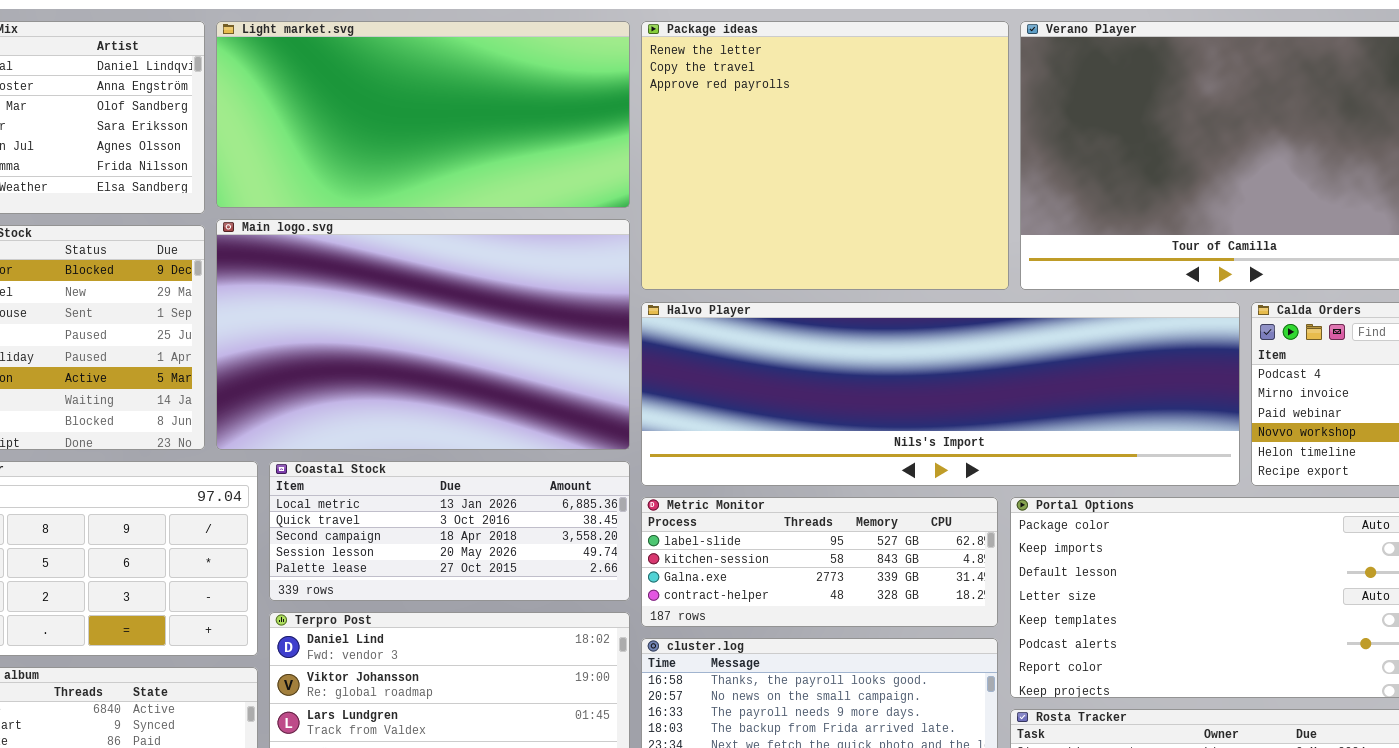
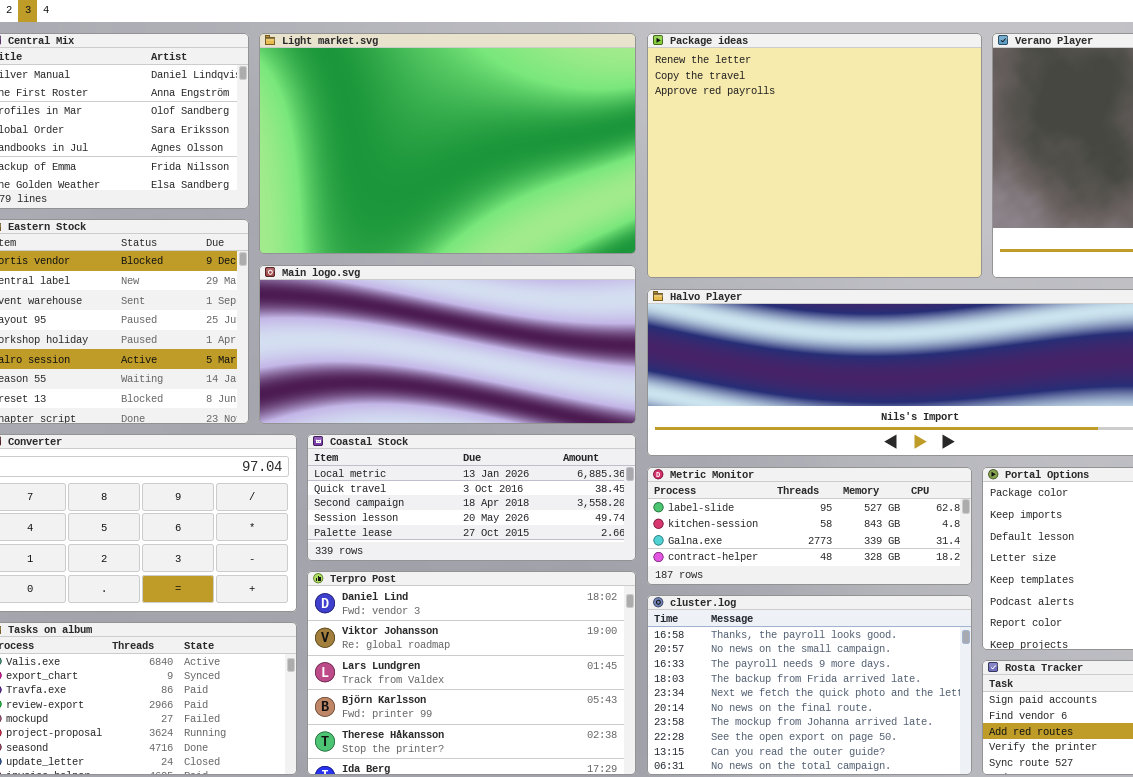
Light market.svg: [216,21,630,208] -> [259,33,636,254], resized
Main logo.svg: [216,219,630,450] -> [259,265,636,424], resized

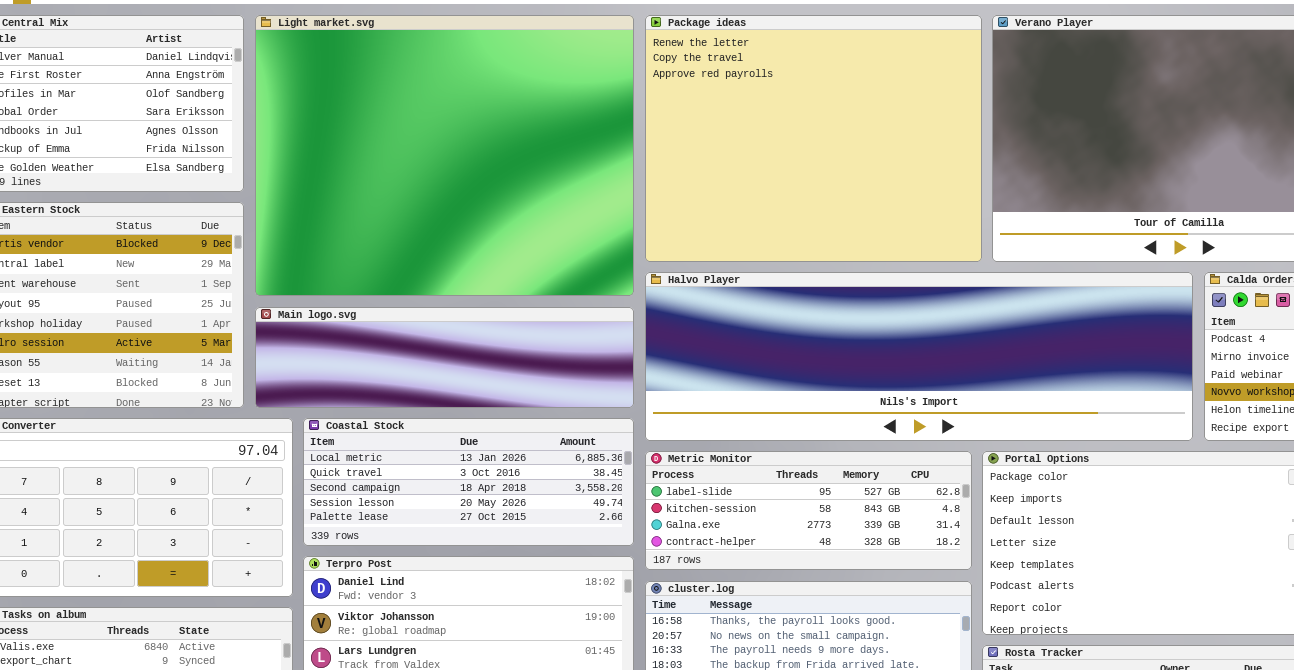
Light market.svg: [259,33,636,254] -> [255,15,634,296], resized
Main logo.svg: [259,265,636,424] -> [255,307,634,408], resized

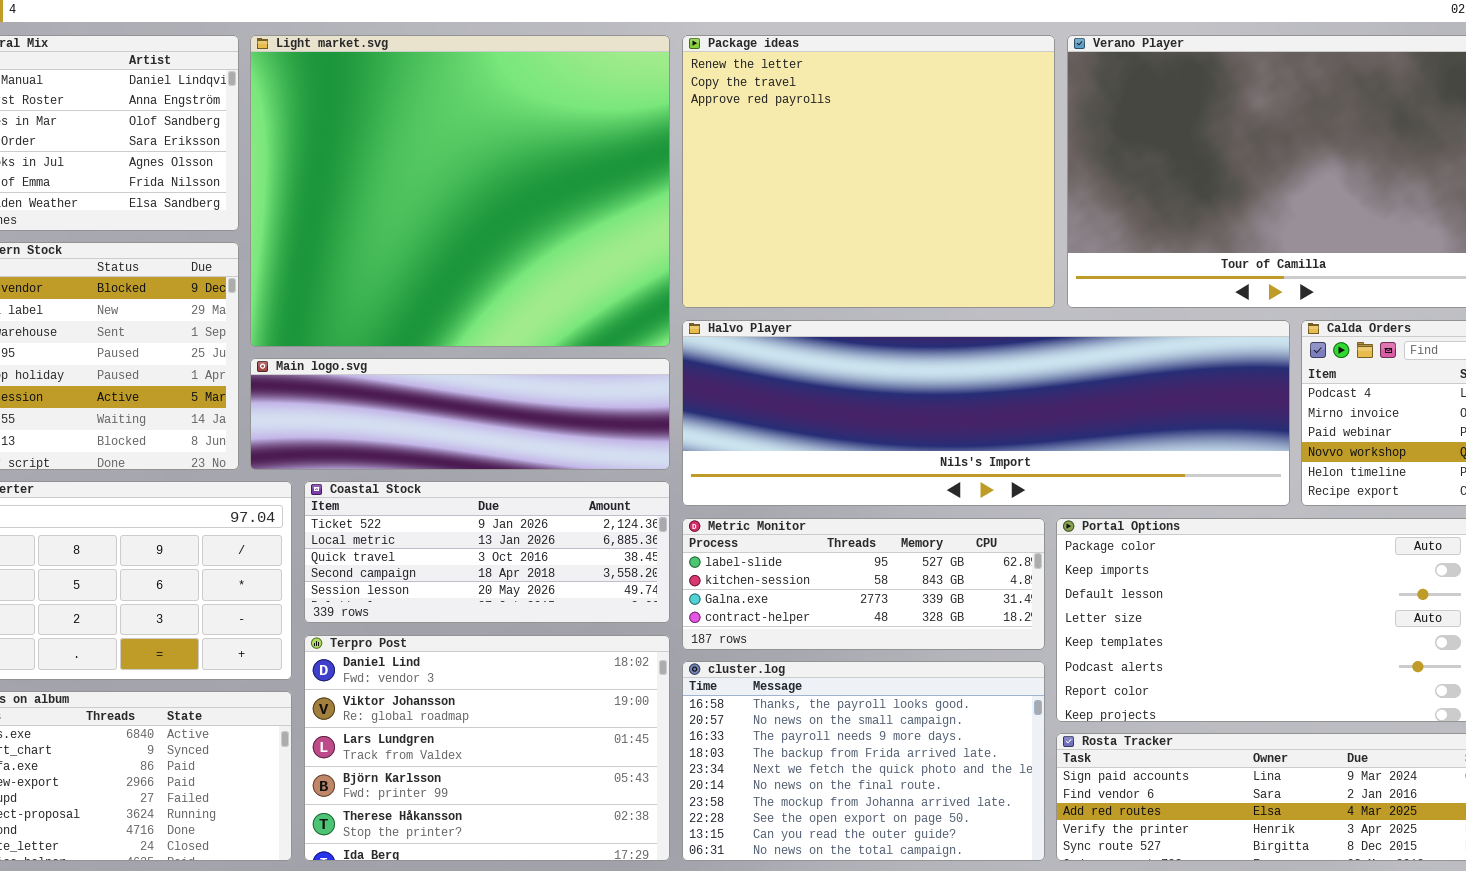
Coastal Stock: [303,418,634,546] -> [304,481,670,623], scrolled up 1 row

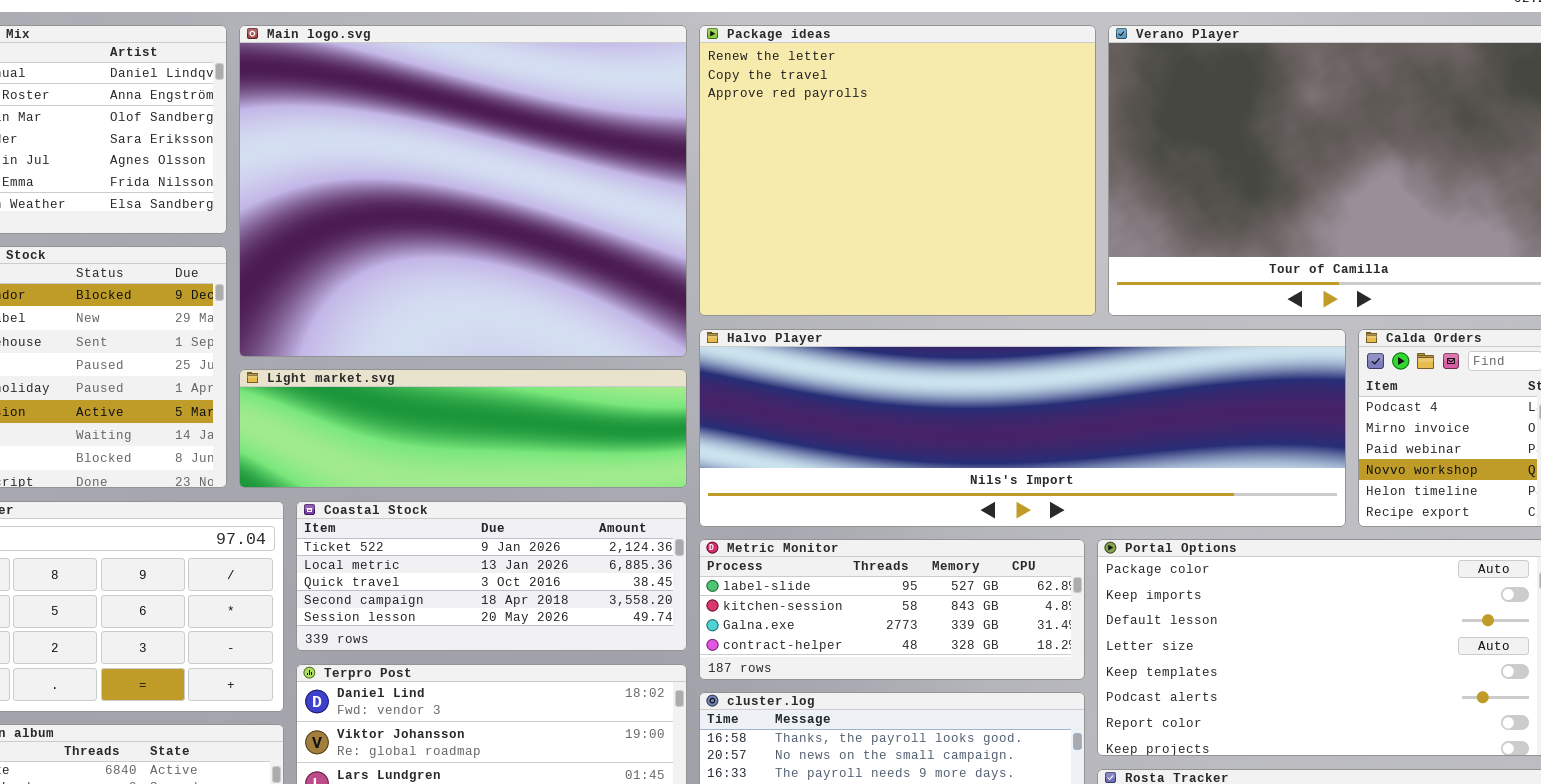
Light market.svg: [250,35,670,347] -> [239,369,687,488], moved, resized
Main logo.svg: [250,358,670,470] -> [239,25,687,357], moved, resized

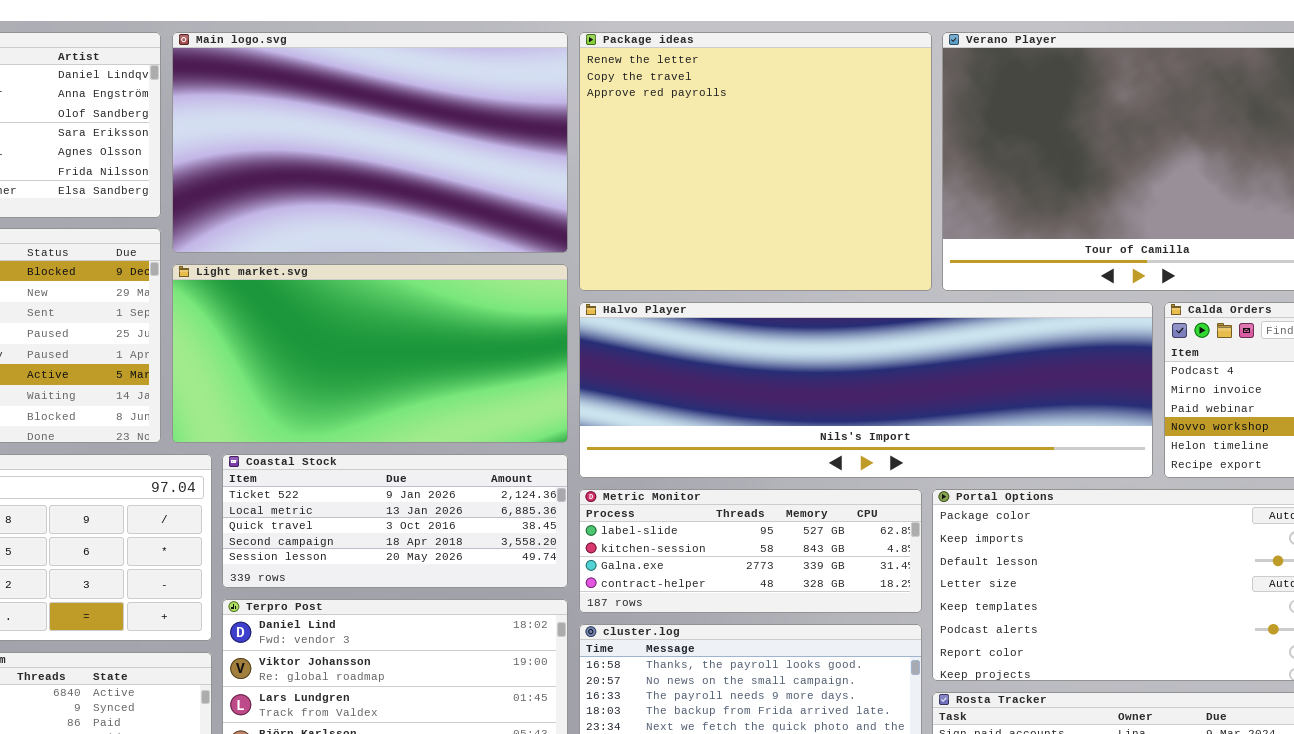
Main logo.svg: [239,25,687,357] -> [172,32,568,253], resized
Light market.svg: [239,369,687,488] -> [172,264,568,443], resized

